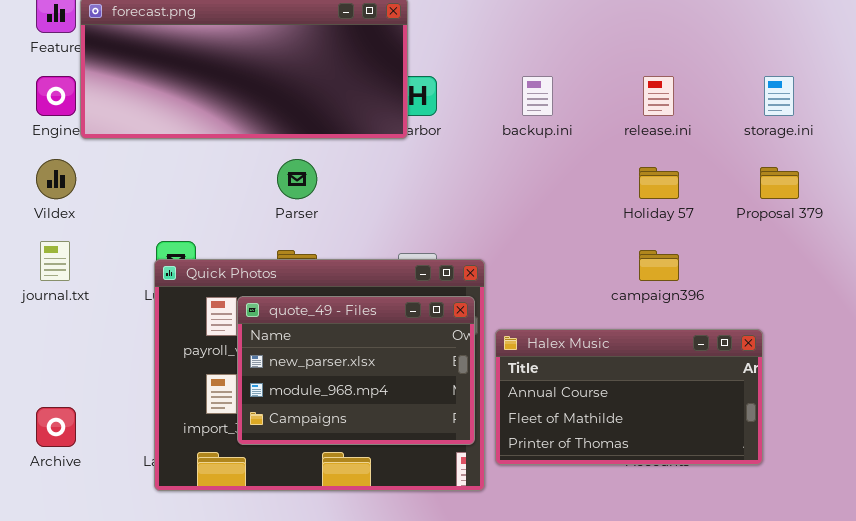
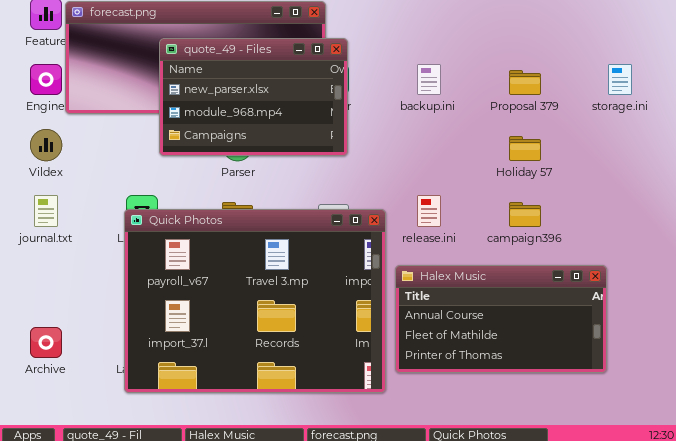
release.ini: [643,76,674,116] -> [417,195,441,227], moved
Proposal 379: [760,167,799,199] -> [509,70,541,95], moved
quote_49 - Files: [237,296,475,445] -> [159,38,348,156], moved

